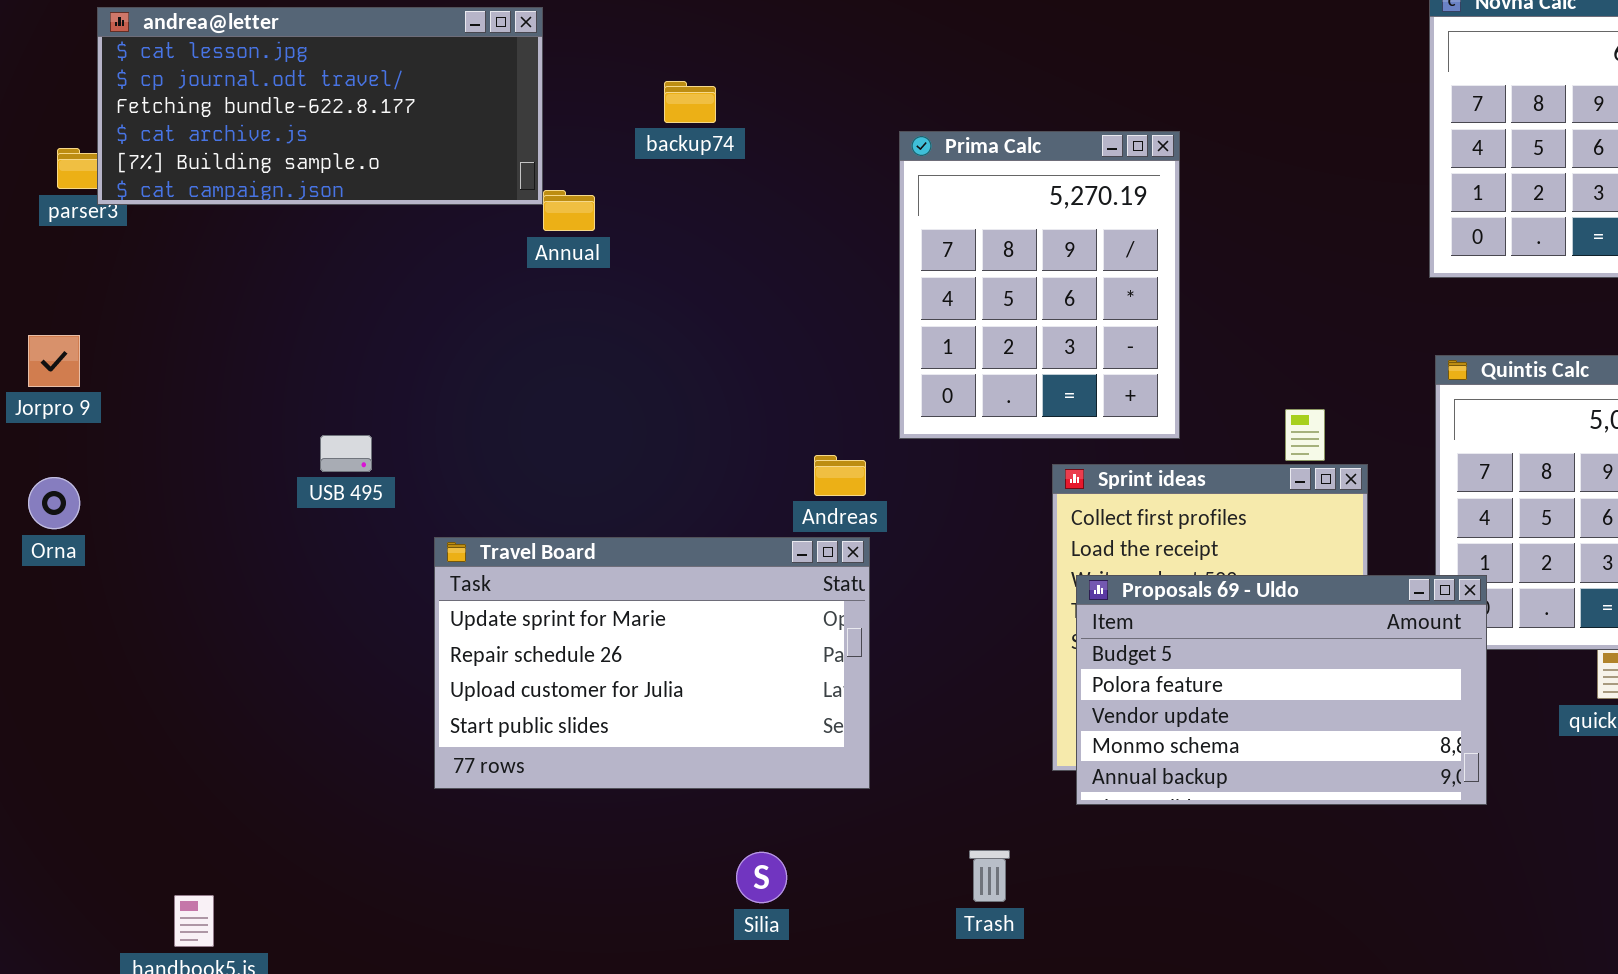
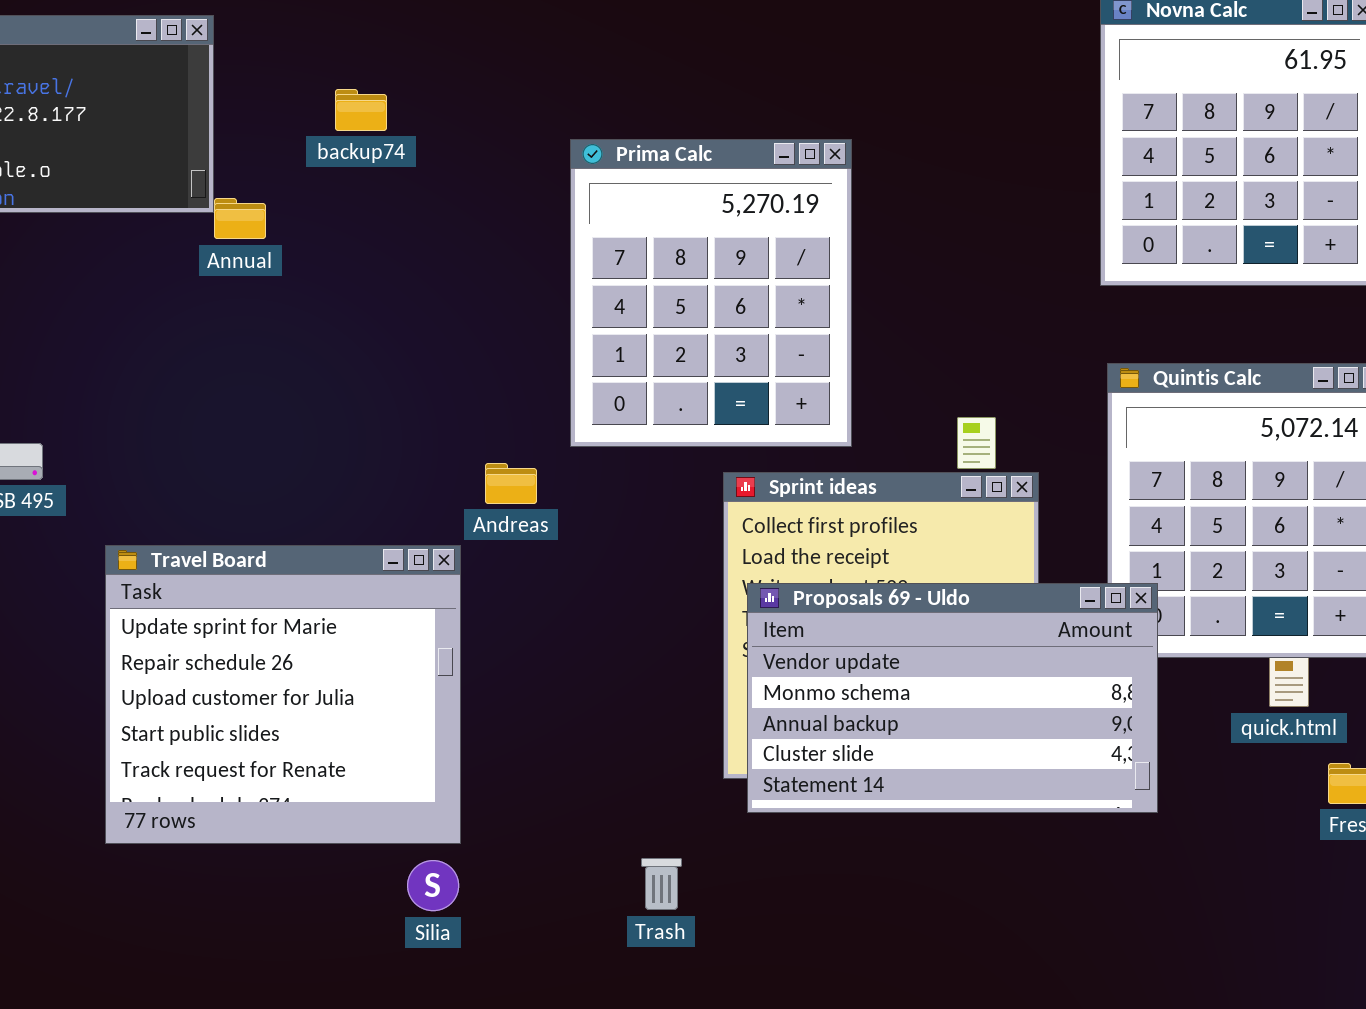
Travel Board: [434,537,870,789] -> [105,545,461,844], resized
Proposals 69 - Uldo: [1076,575,1487,805] -> [747,583,1158,813], scrolled down 2 rows

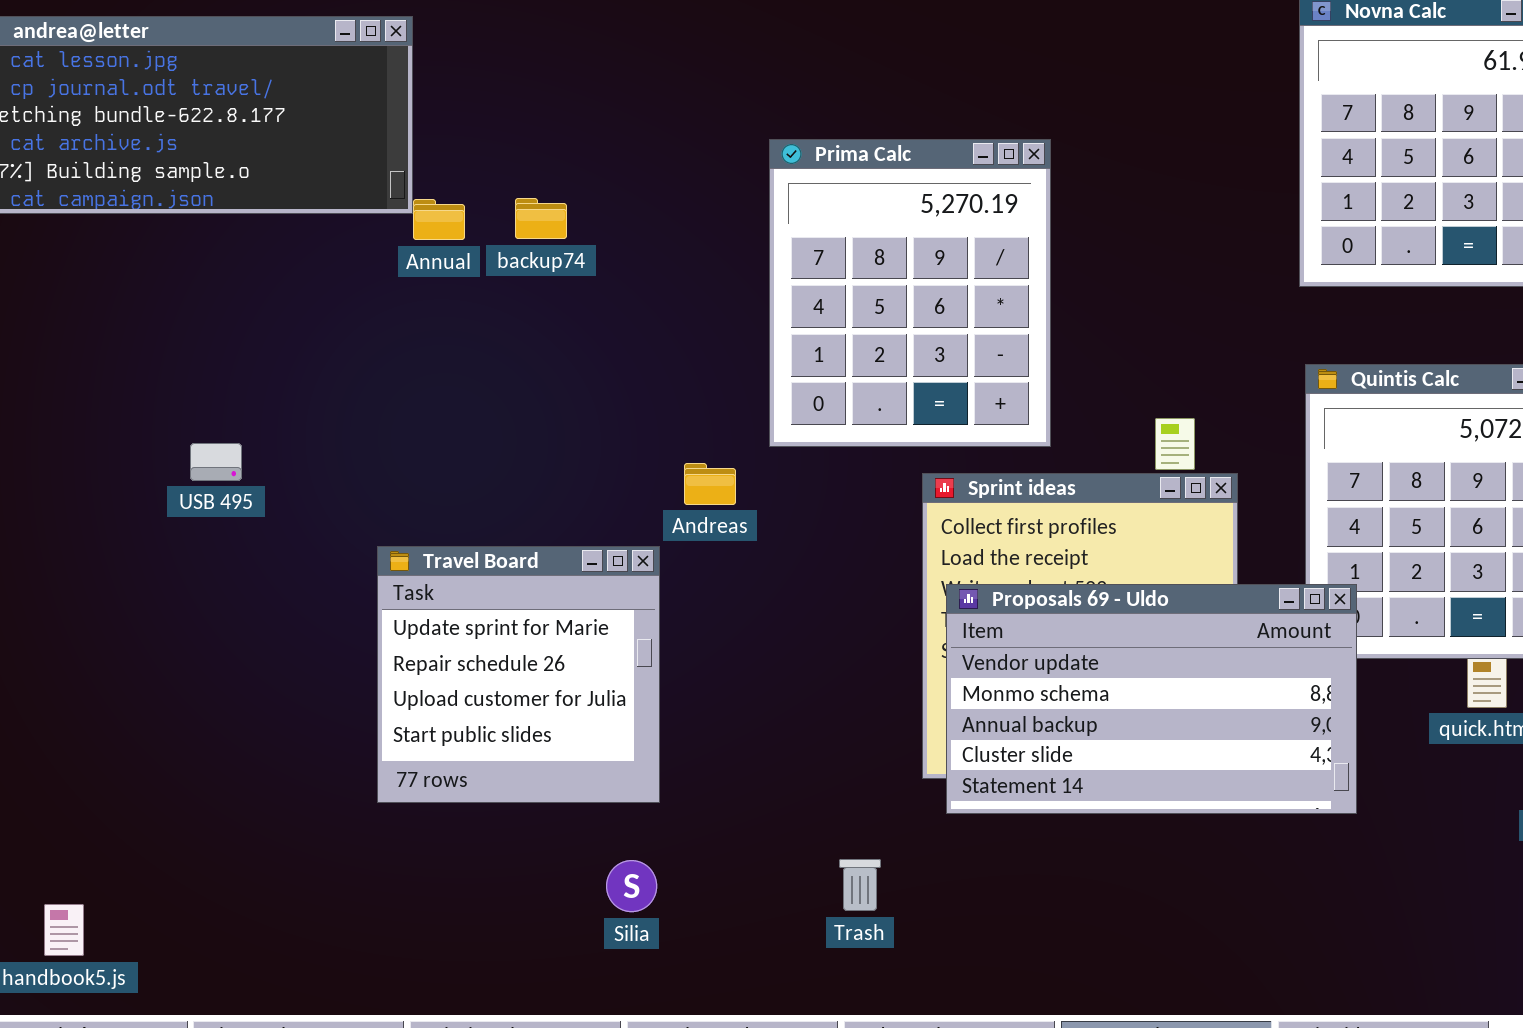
backup74: [335,89,387,131] -> [515,198,567,239], moved
Travel Board: [105,545,461,844] -> [377,546,660,803], resized

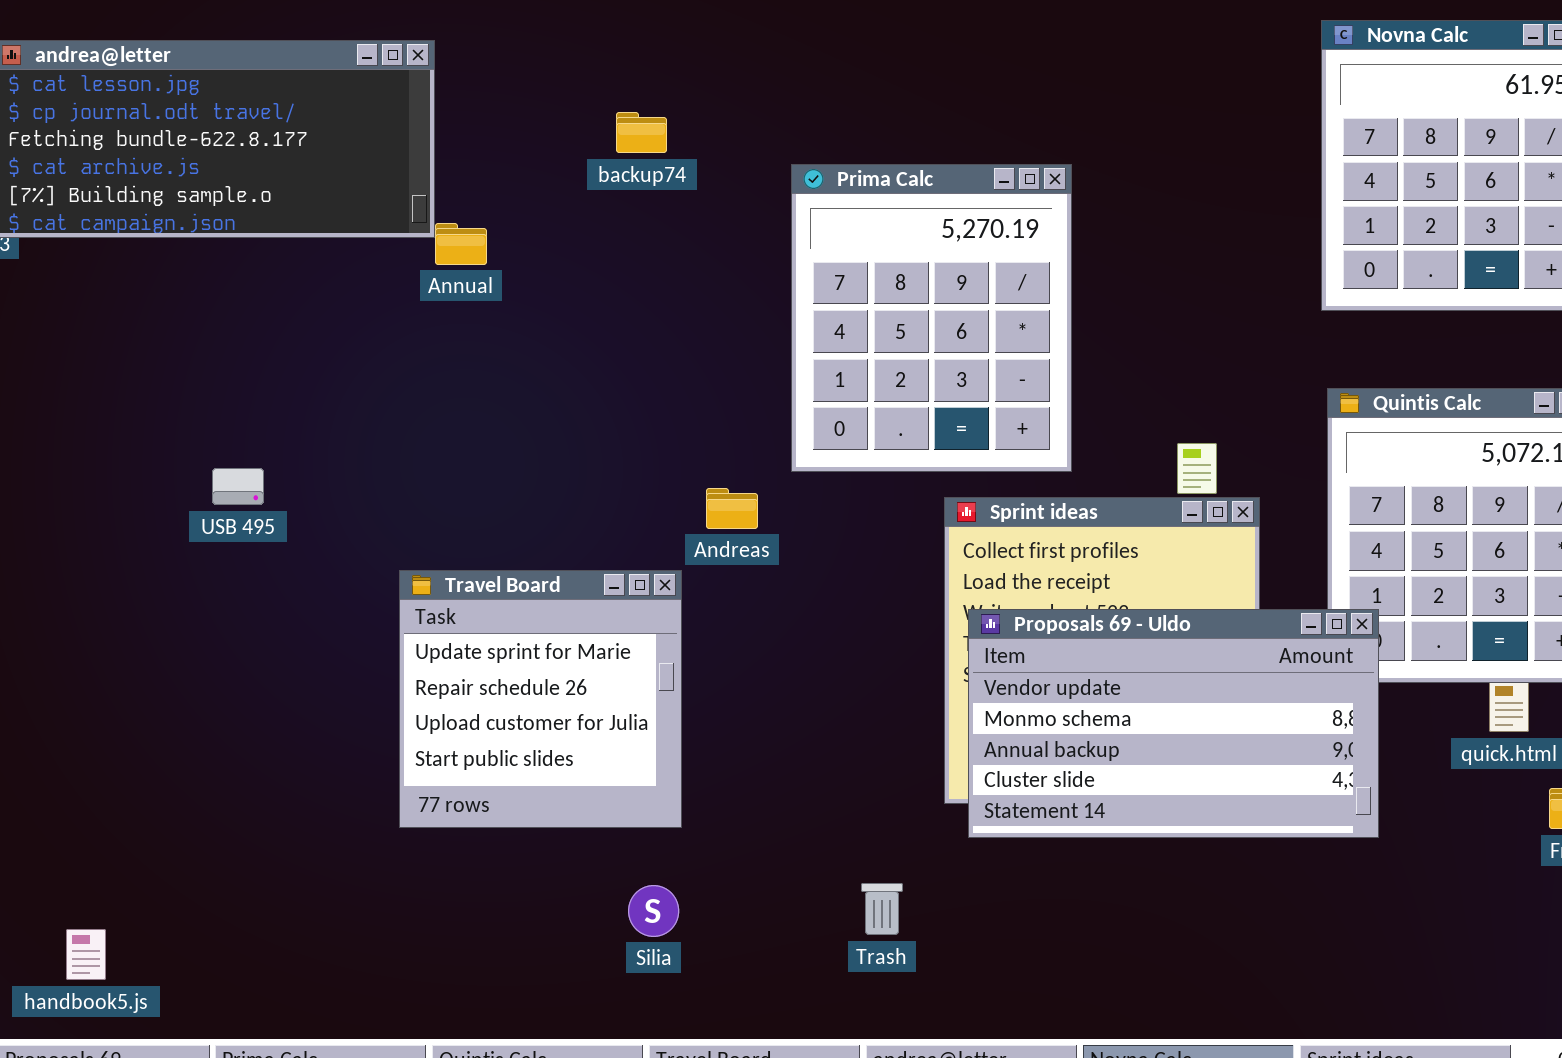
backup74: [515,198,567,239] -> [616,112,667,153], moved

